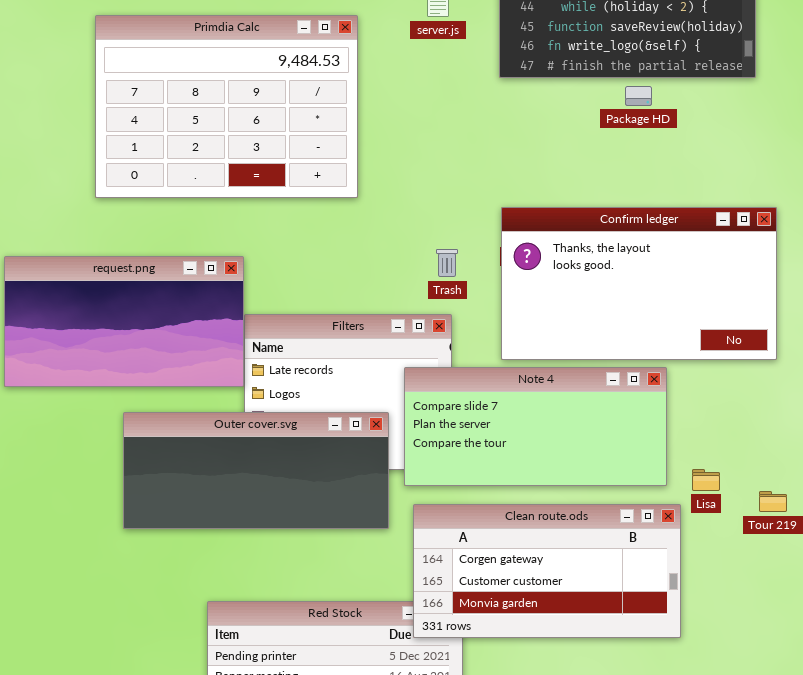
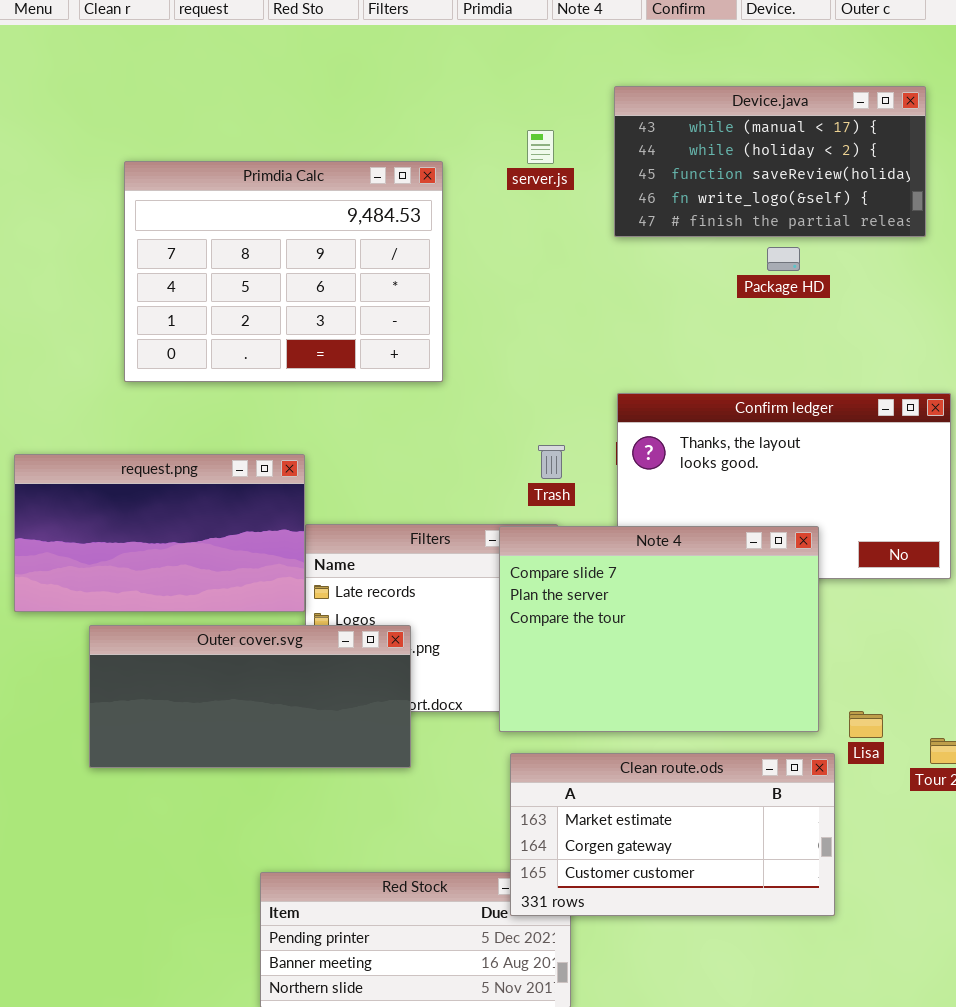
Note 4: [404,367,667,486] -> [499,526,819,732], resized
Outer cover.svg: [123,412,389,529] -> [89,625,411,768], moved
Clean route.ods: [413,504,681,638] -> [510,753,835,916], scrolled up 1 row

